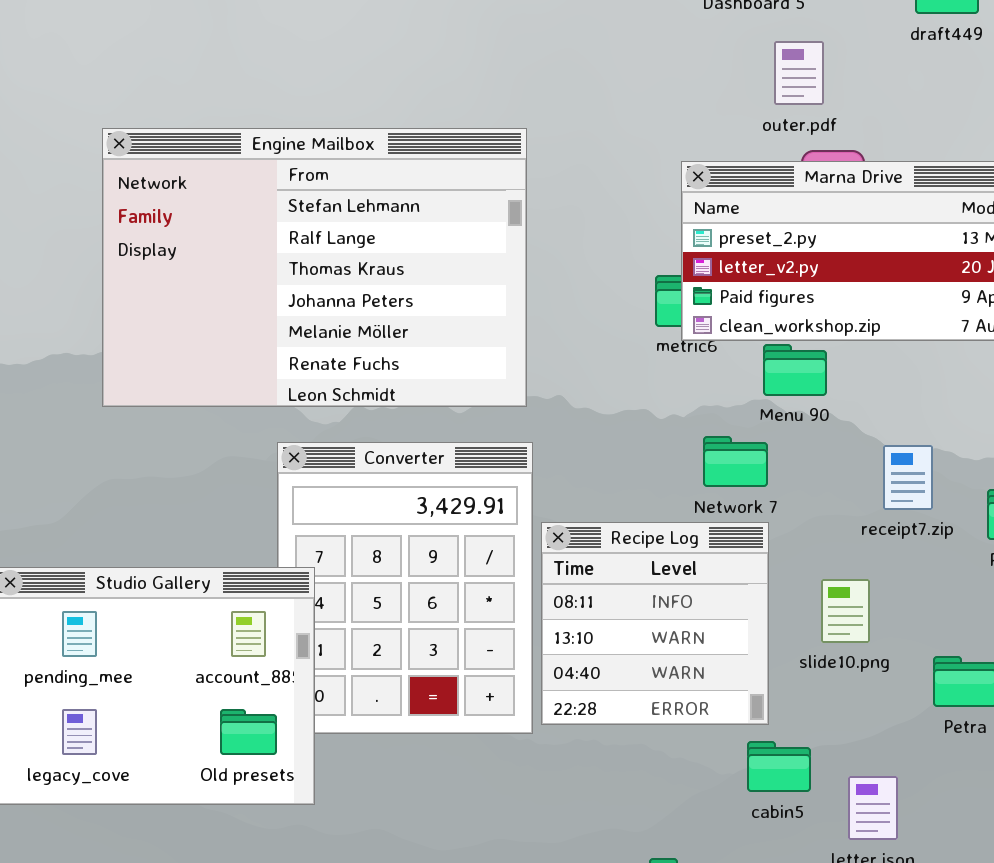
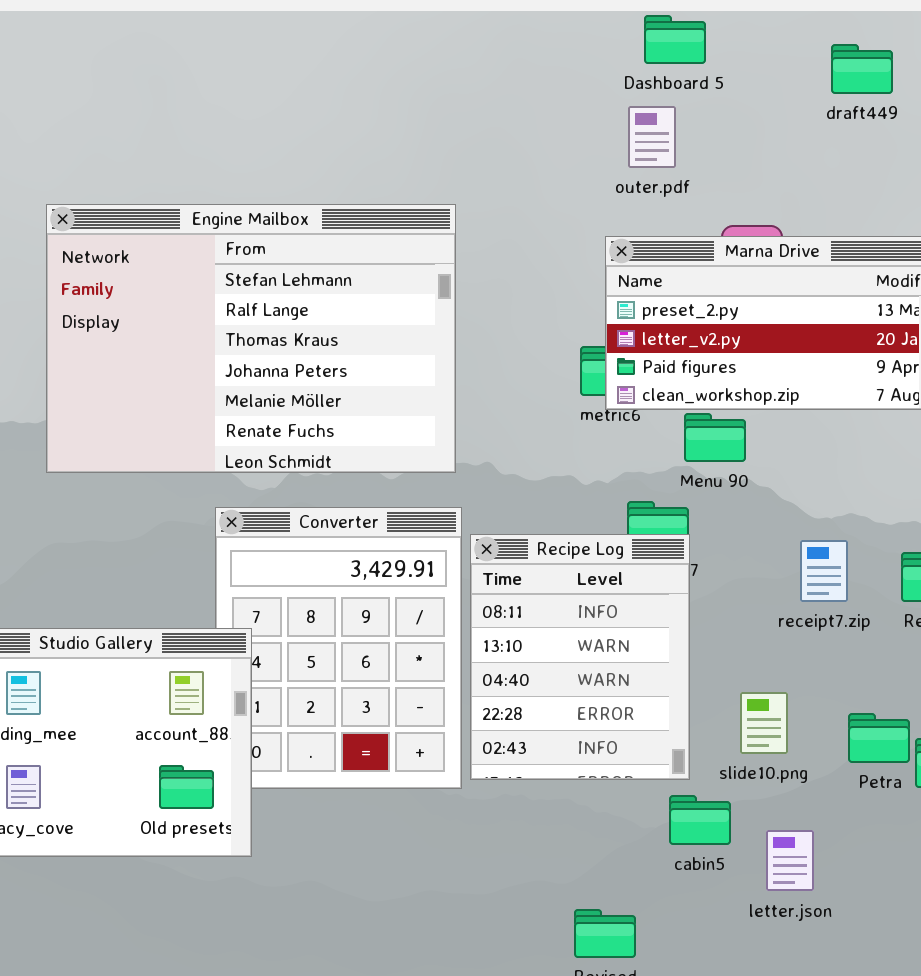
outer.pdf: [774,41,824,105] -> [628,106,676,168], moved
receipt7.zip: [883,445,933,510] -> [800,540,848,602], moved
Recipe Log: [541,522,769,725] -> [470,534,690,780], resized
slide10.png: [821,579,870,643] -> [740,692,788,754], moved

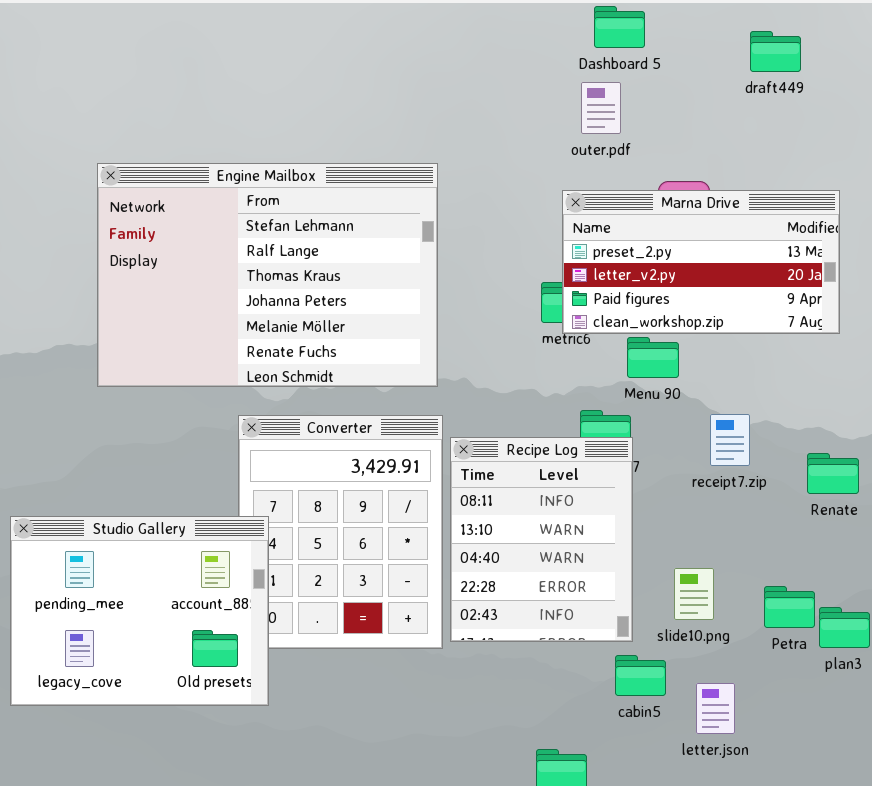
receipt7.zip: [800,540,848,602] -> [710,414,750,466], moved

